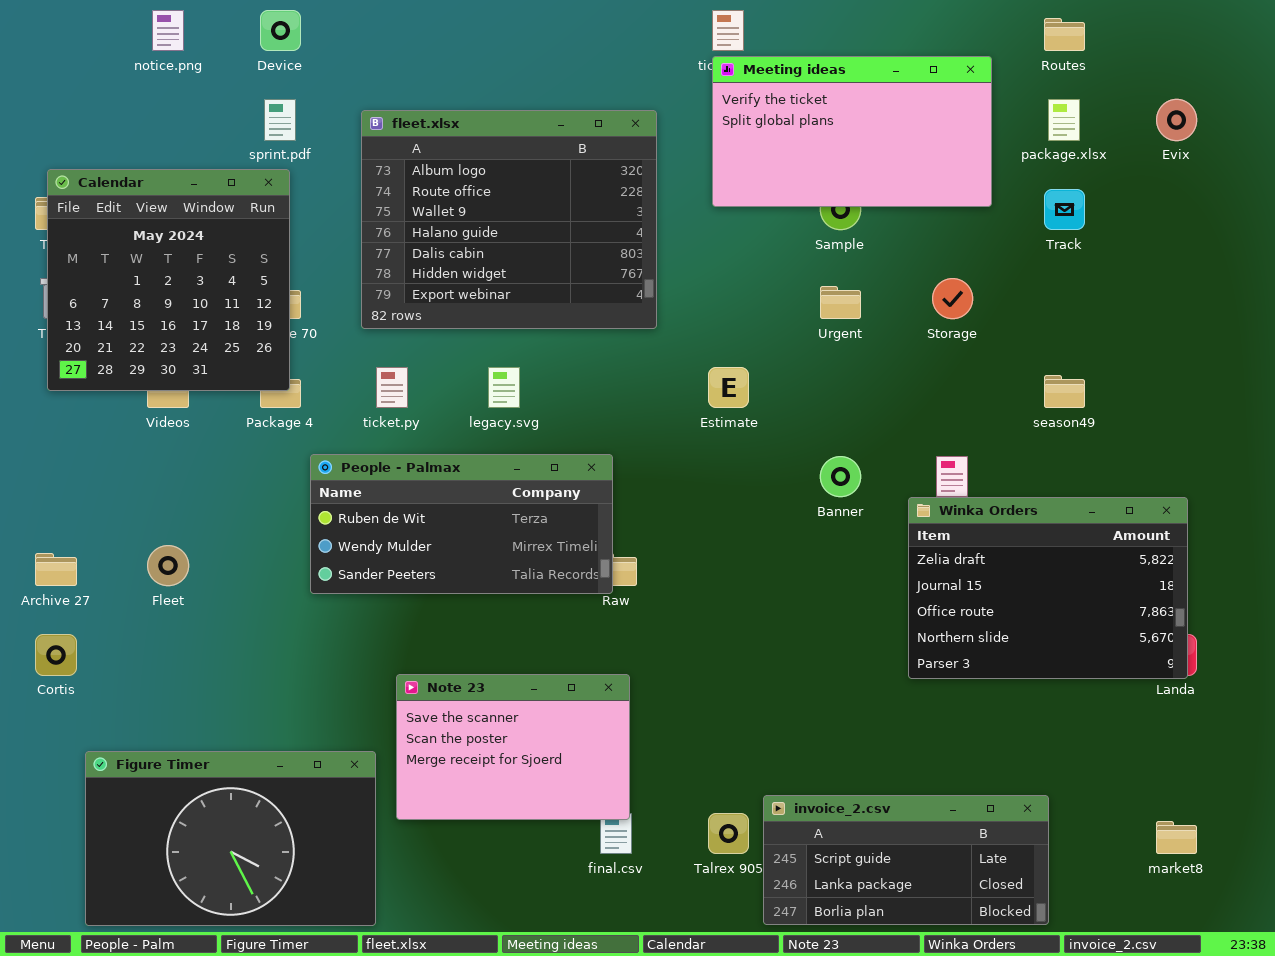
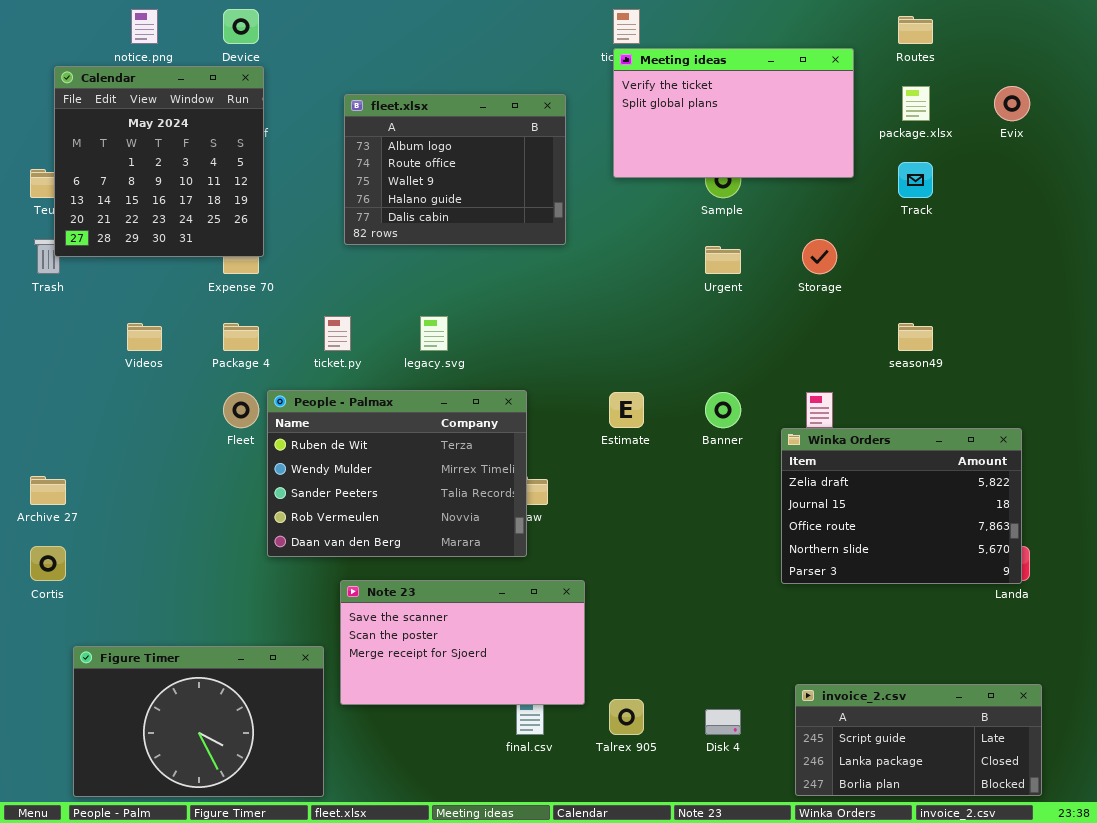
fleet.xlsx: [361,110,657,329] -> [344,94,566,245], resized
Calendar: [47,169,290,391] -> [54,66,264,257], moved
Estimate: [708,367,749,408] -> [609,392,644,428], moved
People - Palmax: [310,454,613,594] -> [267,390,527,557], resized
Fleet: [147,545,189,586] -> [223,392,259,428], moved
Note 23: [396,674,630,820] -> [340,580,585,705], resized
invoice_2.csv: [763,795,1049,925] -> [795,684,1042,796], moved

